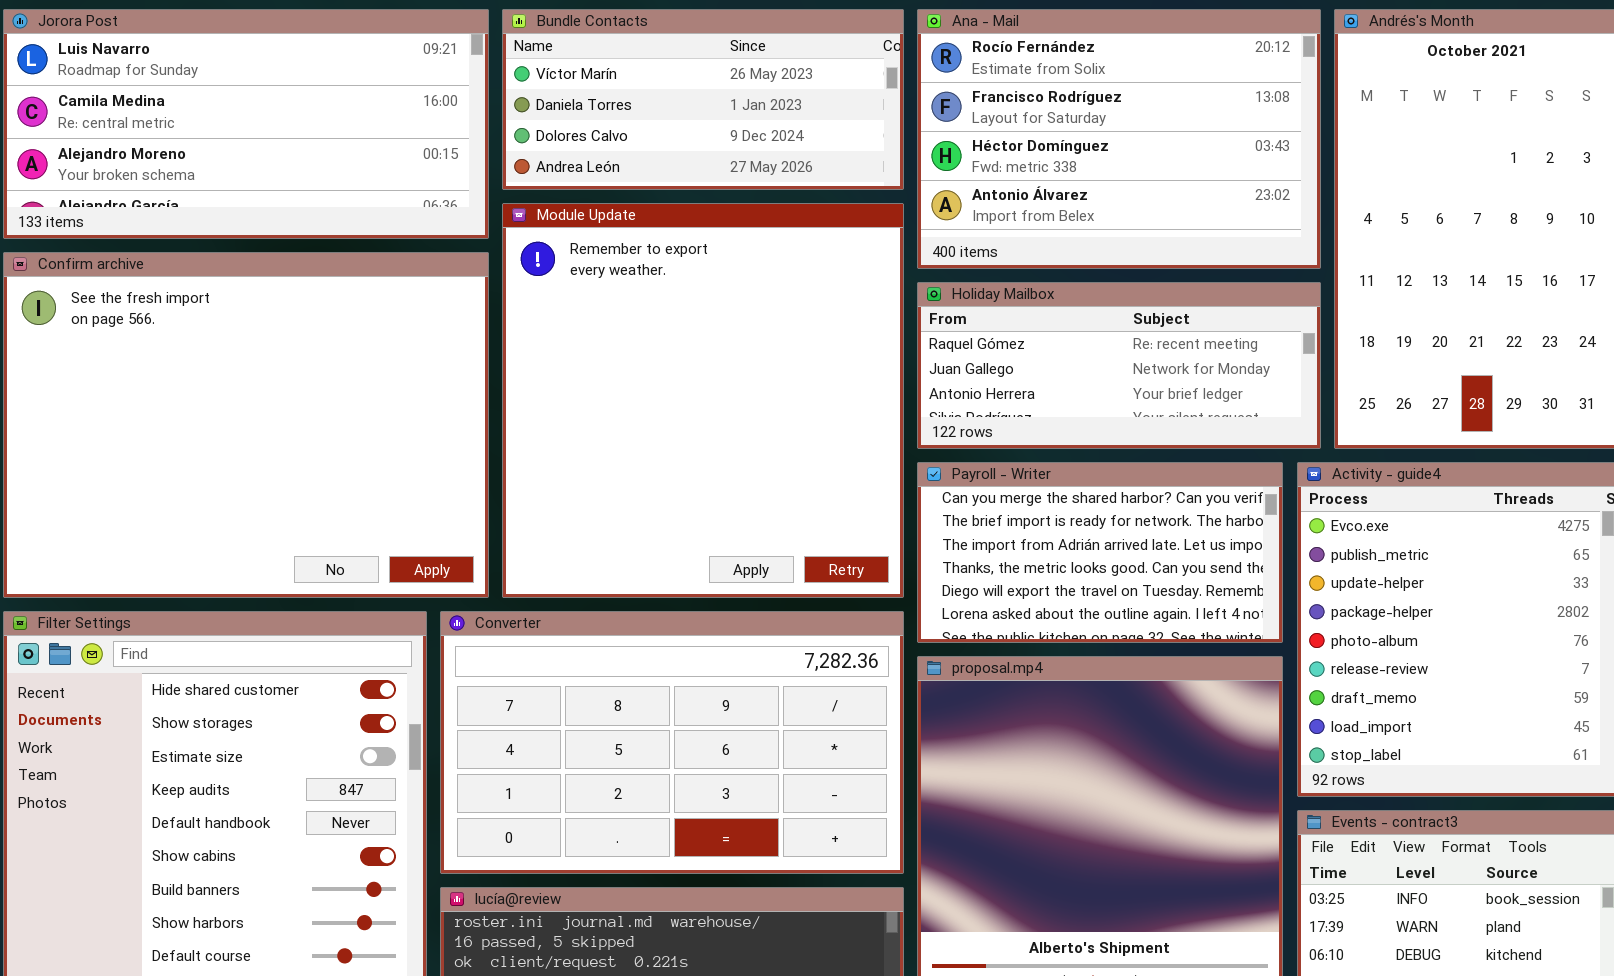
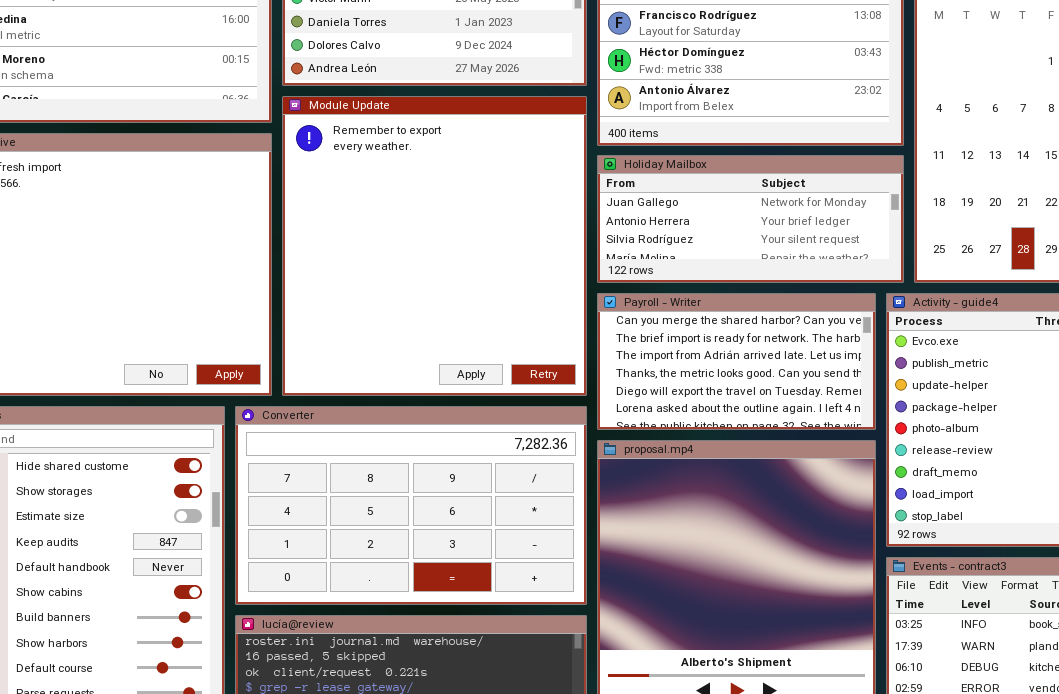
Holiday Mailbox: [917,282,1321,449] -> [597,155,904,283], scrolled down 1 row

